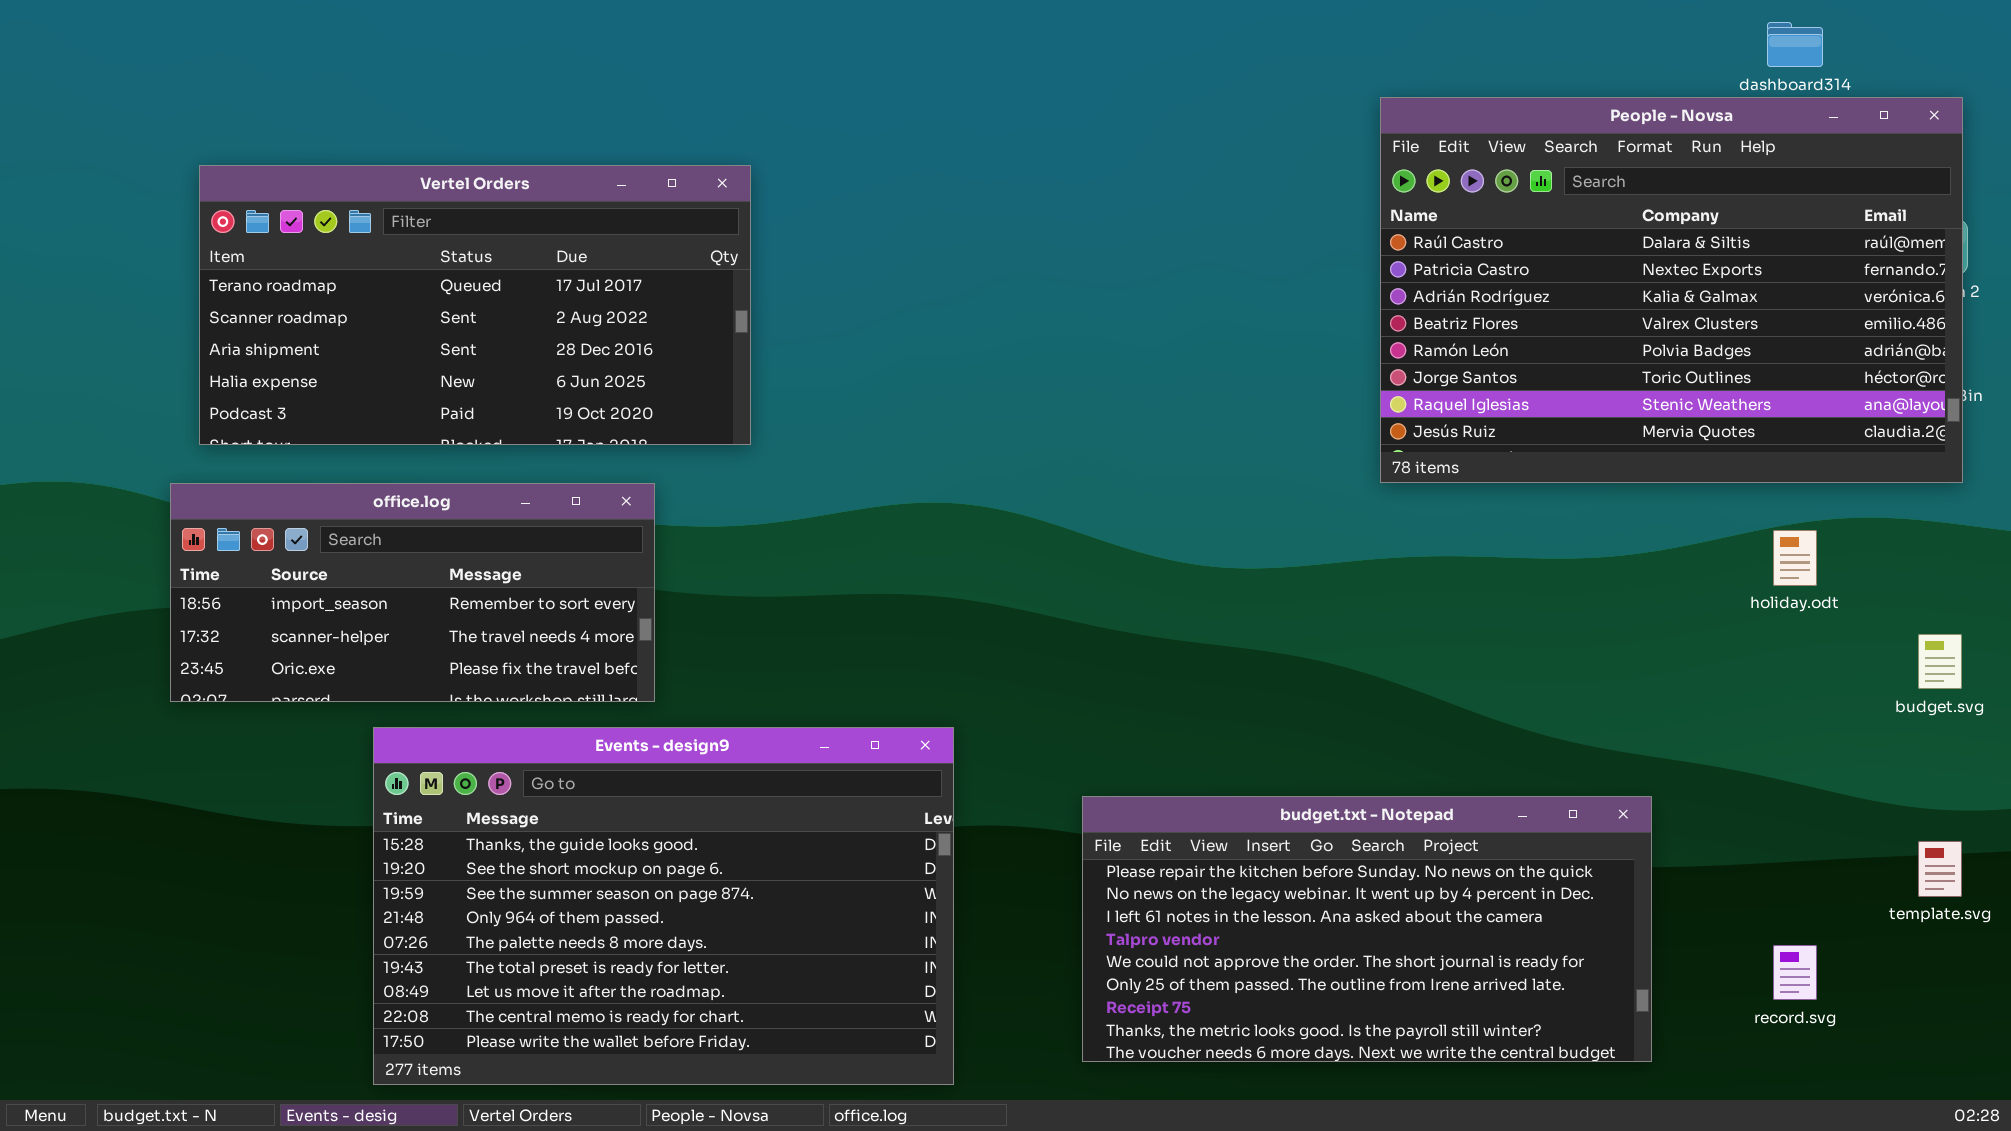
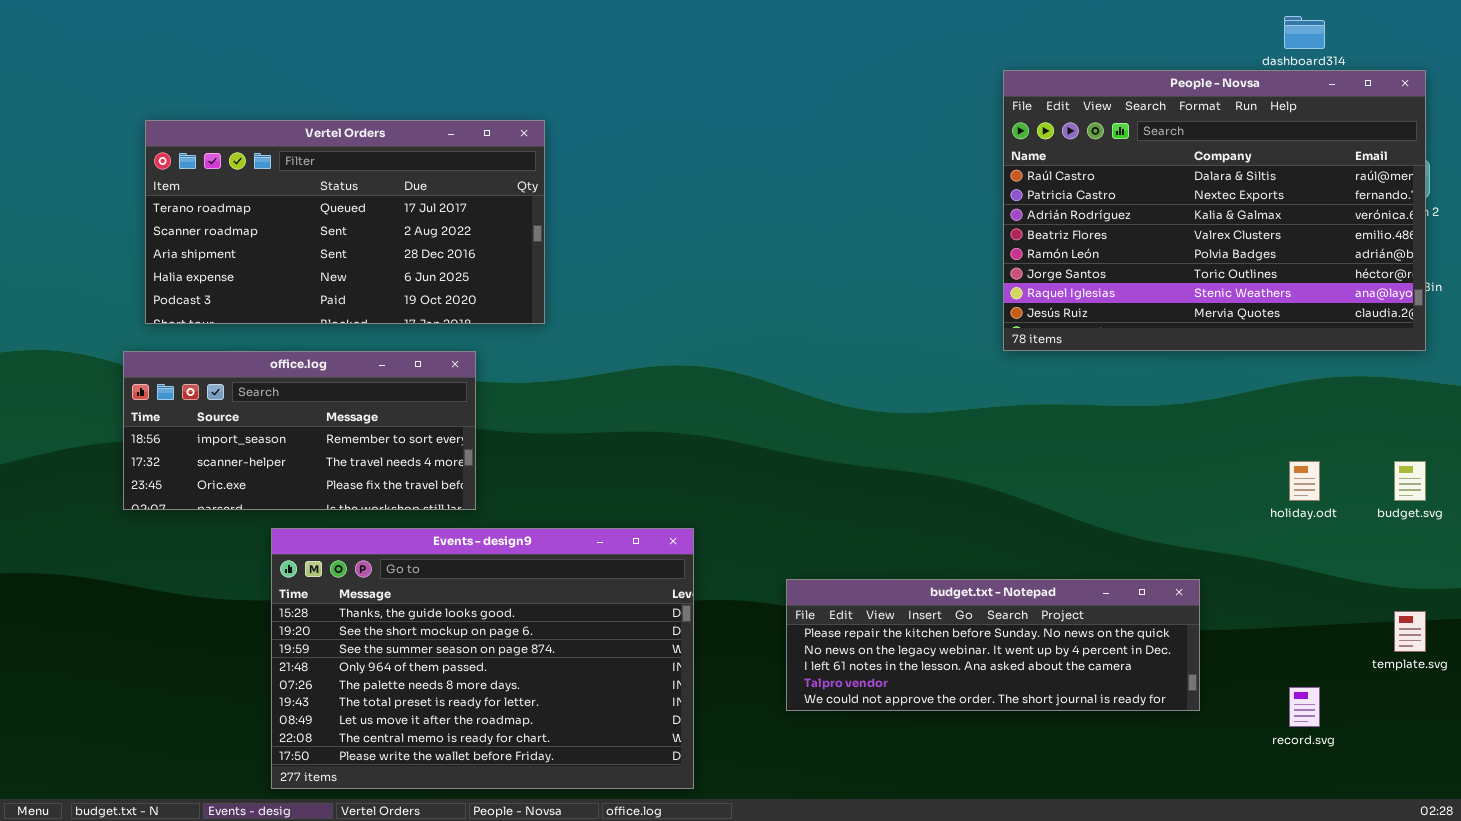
holiday.odt: [1773,530,1817,586] -> [1289,461,1320,501], moved
budget.txt - Notepad: [1082,796,1652,1062] -> [786,579,1200,711], resized

